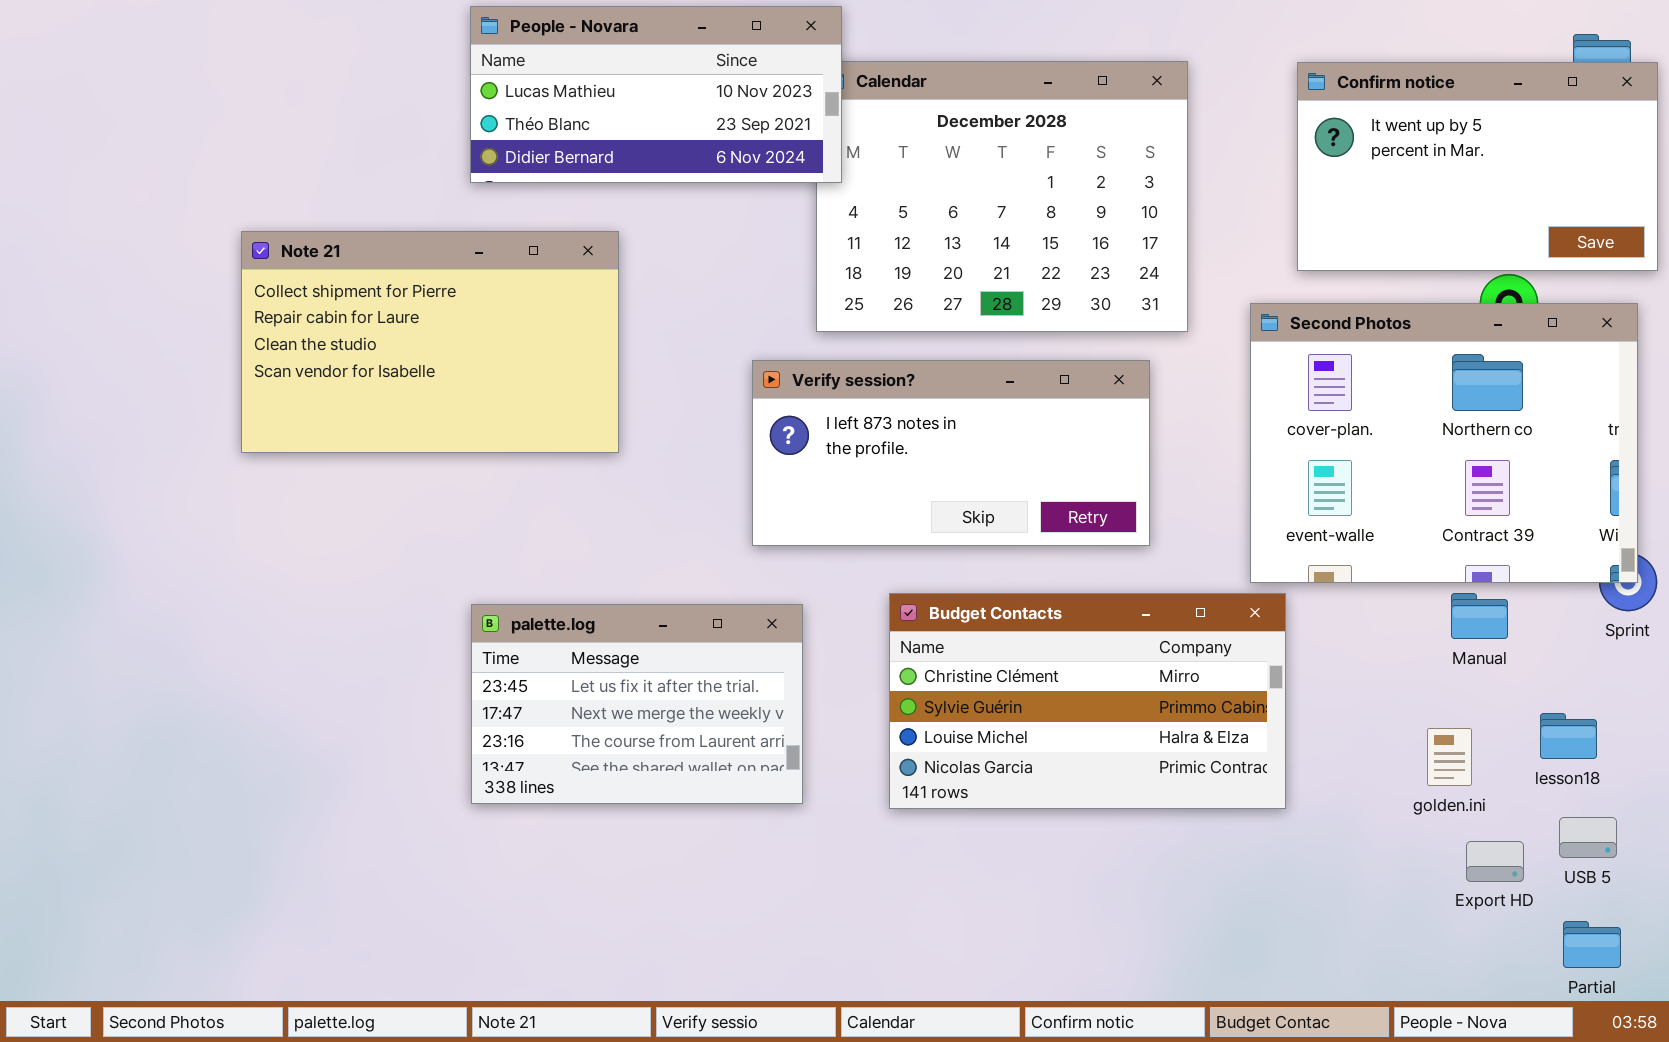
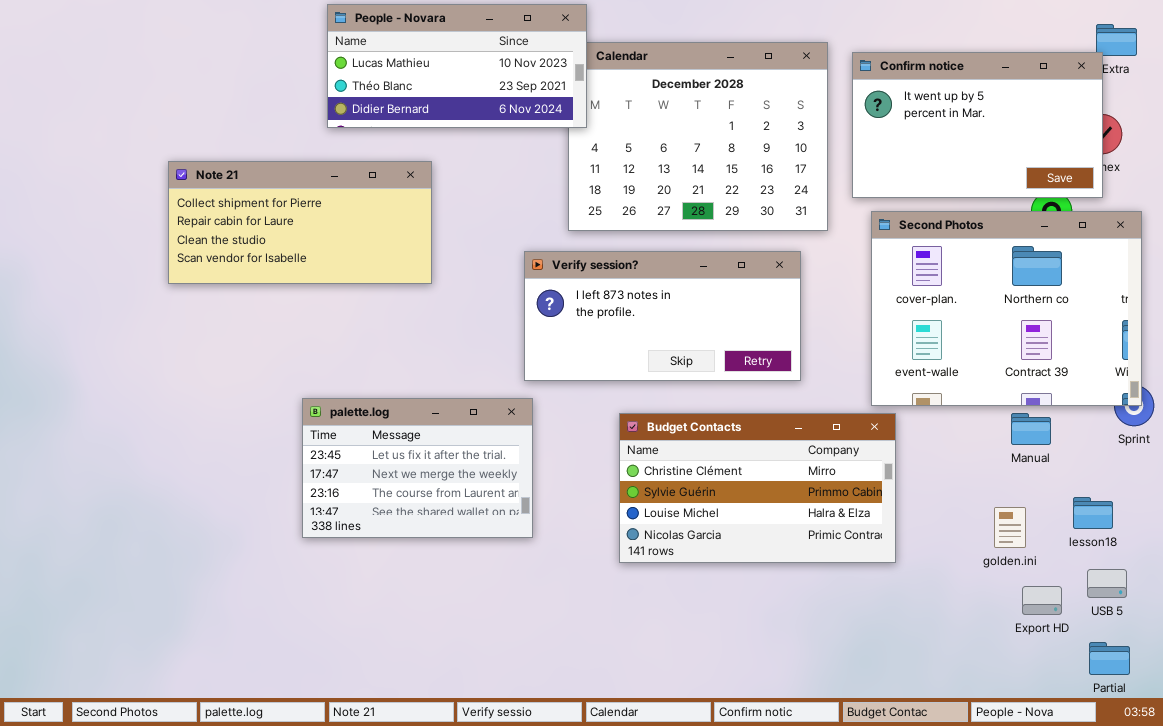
Confirm notice: [1297,62,1658,271] -> [852,52,1103,198], moved
Note 21: [241,231,619,453] -> [168,161,432,284], resized
palette.log: [471,604,803,804] -> [302,398,533,538], moved

